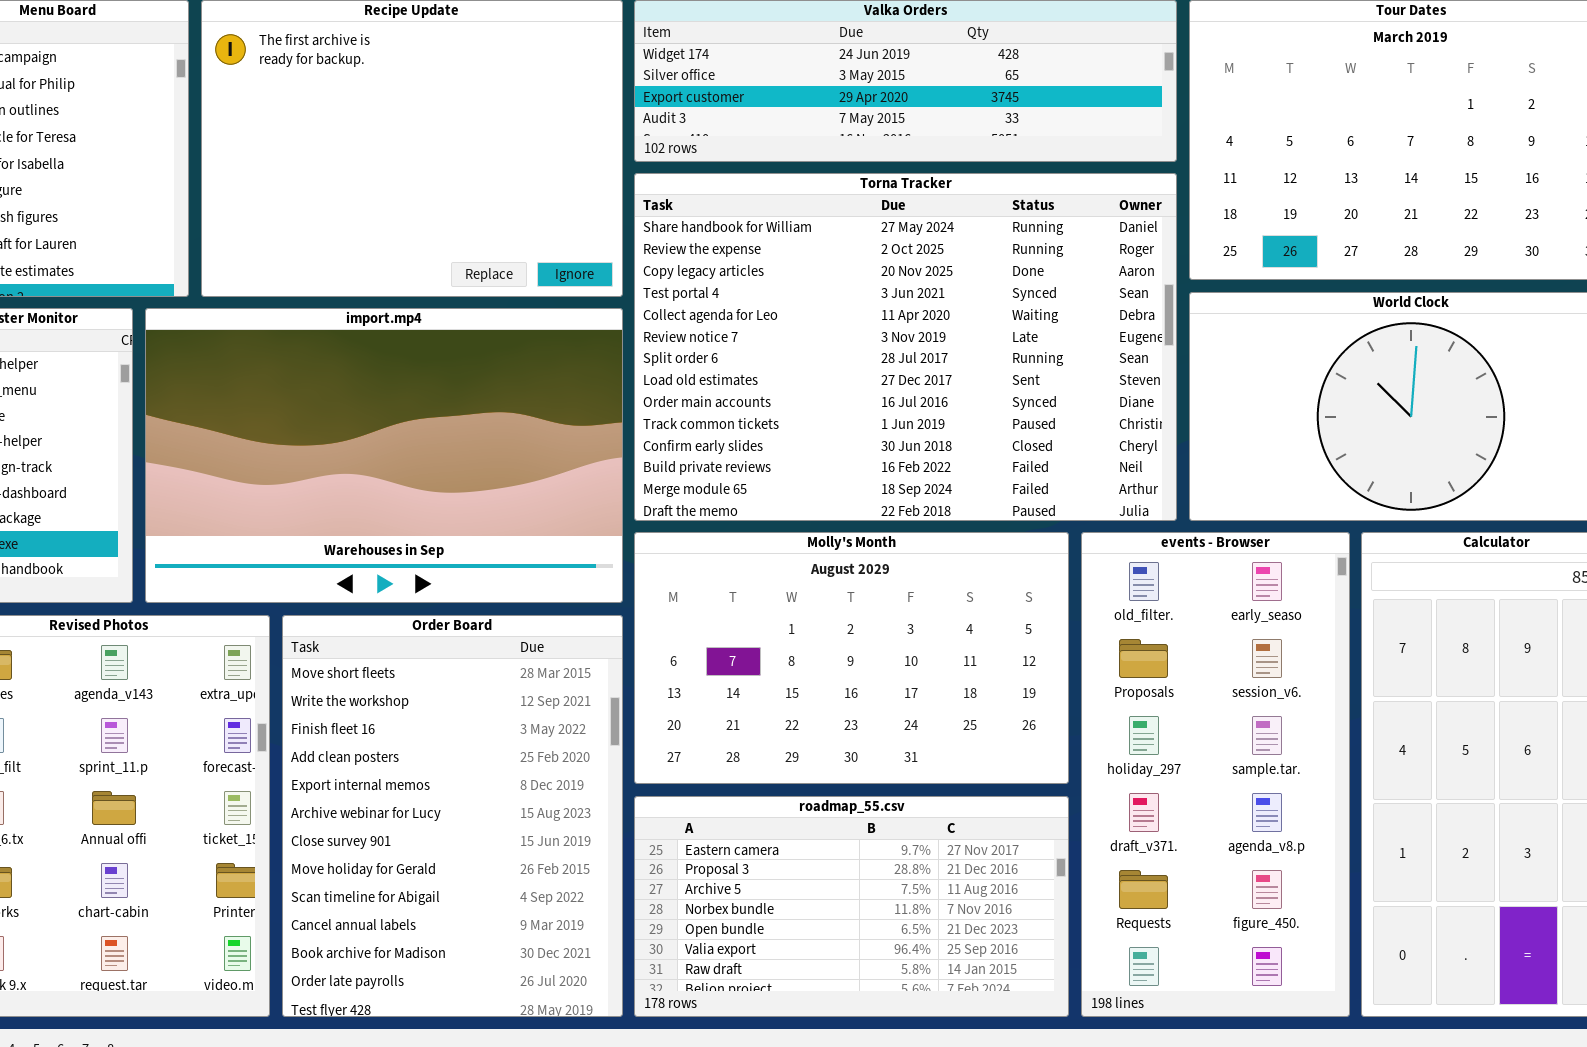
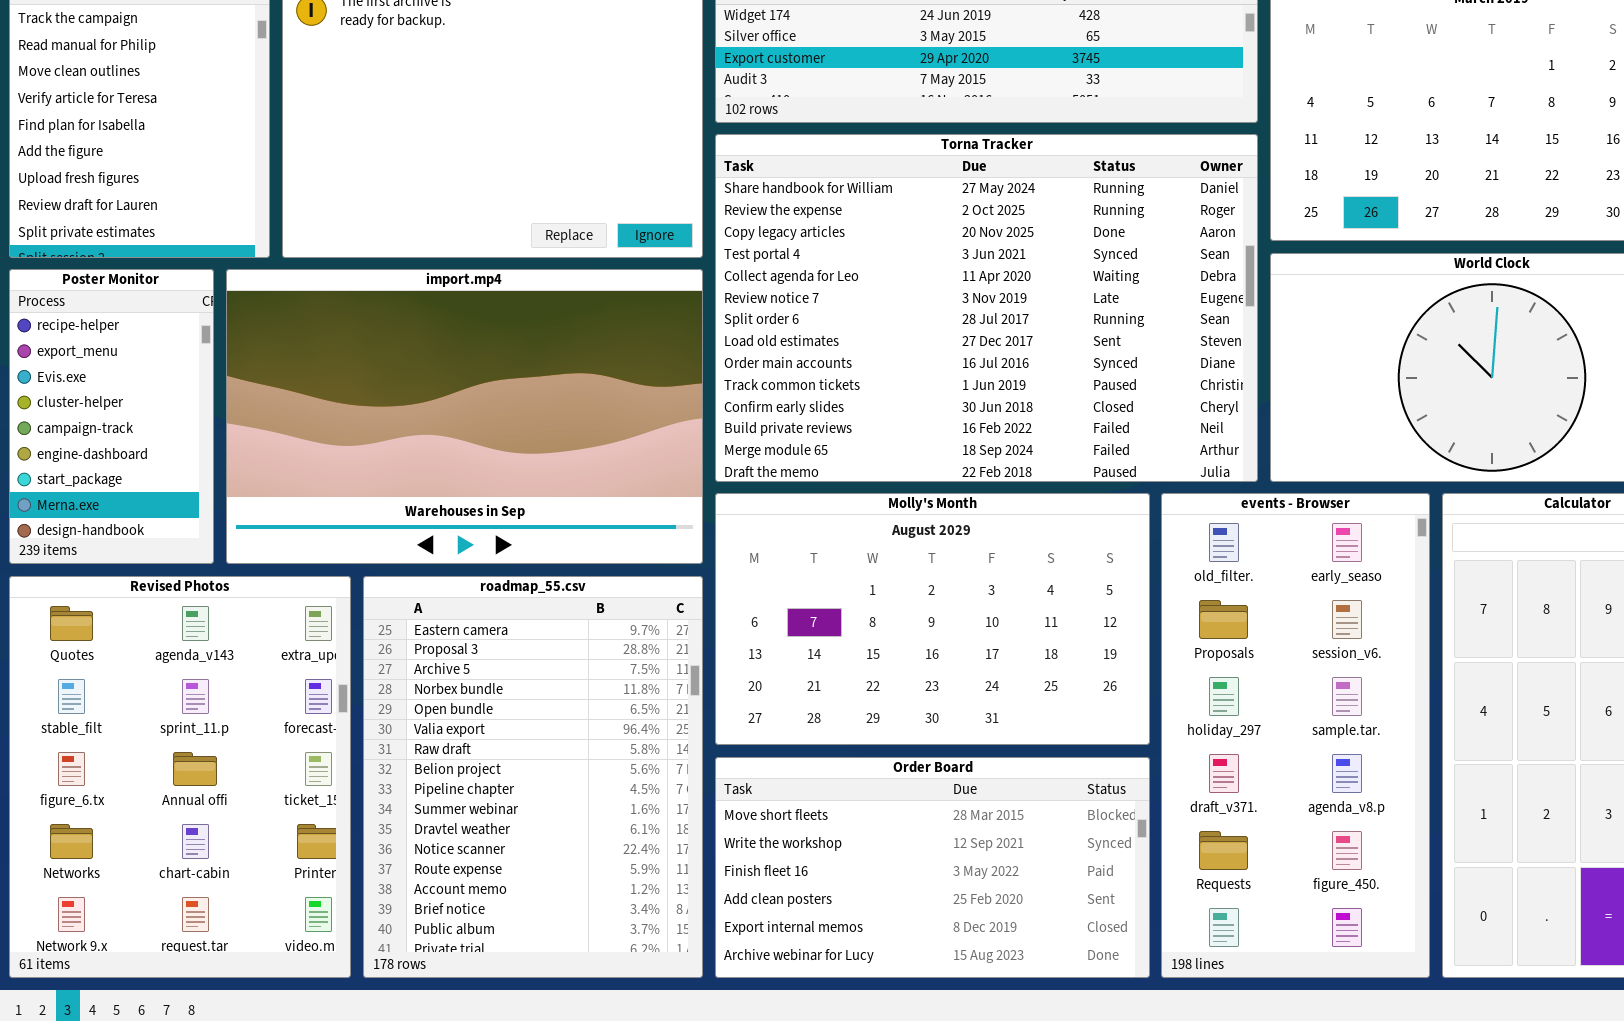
Order Board: [282,615,623,1017] -> [715,757,1150,978], moved, resized
roadmap_55.csv: [634,796,1069,1017] -> [363,576,703,978], moved, resized

